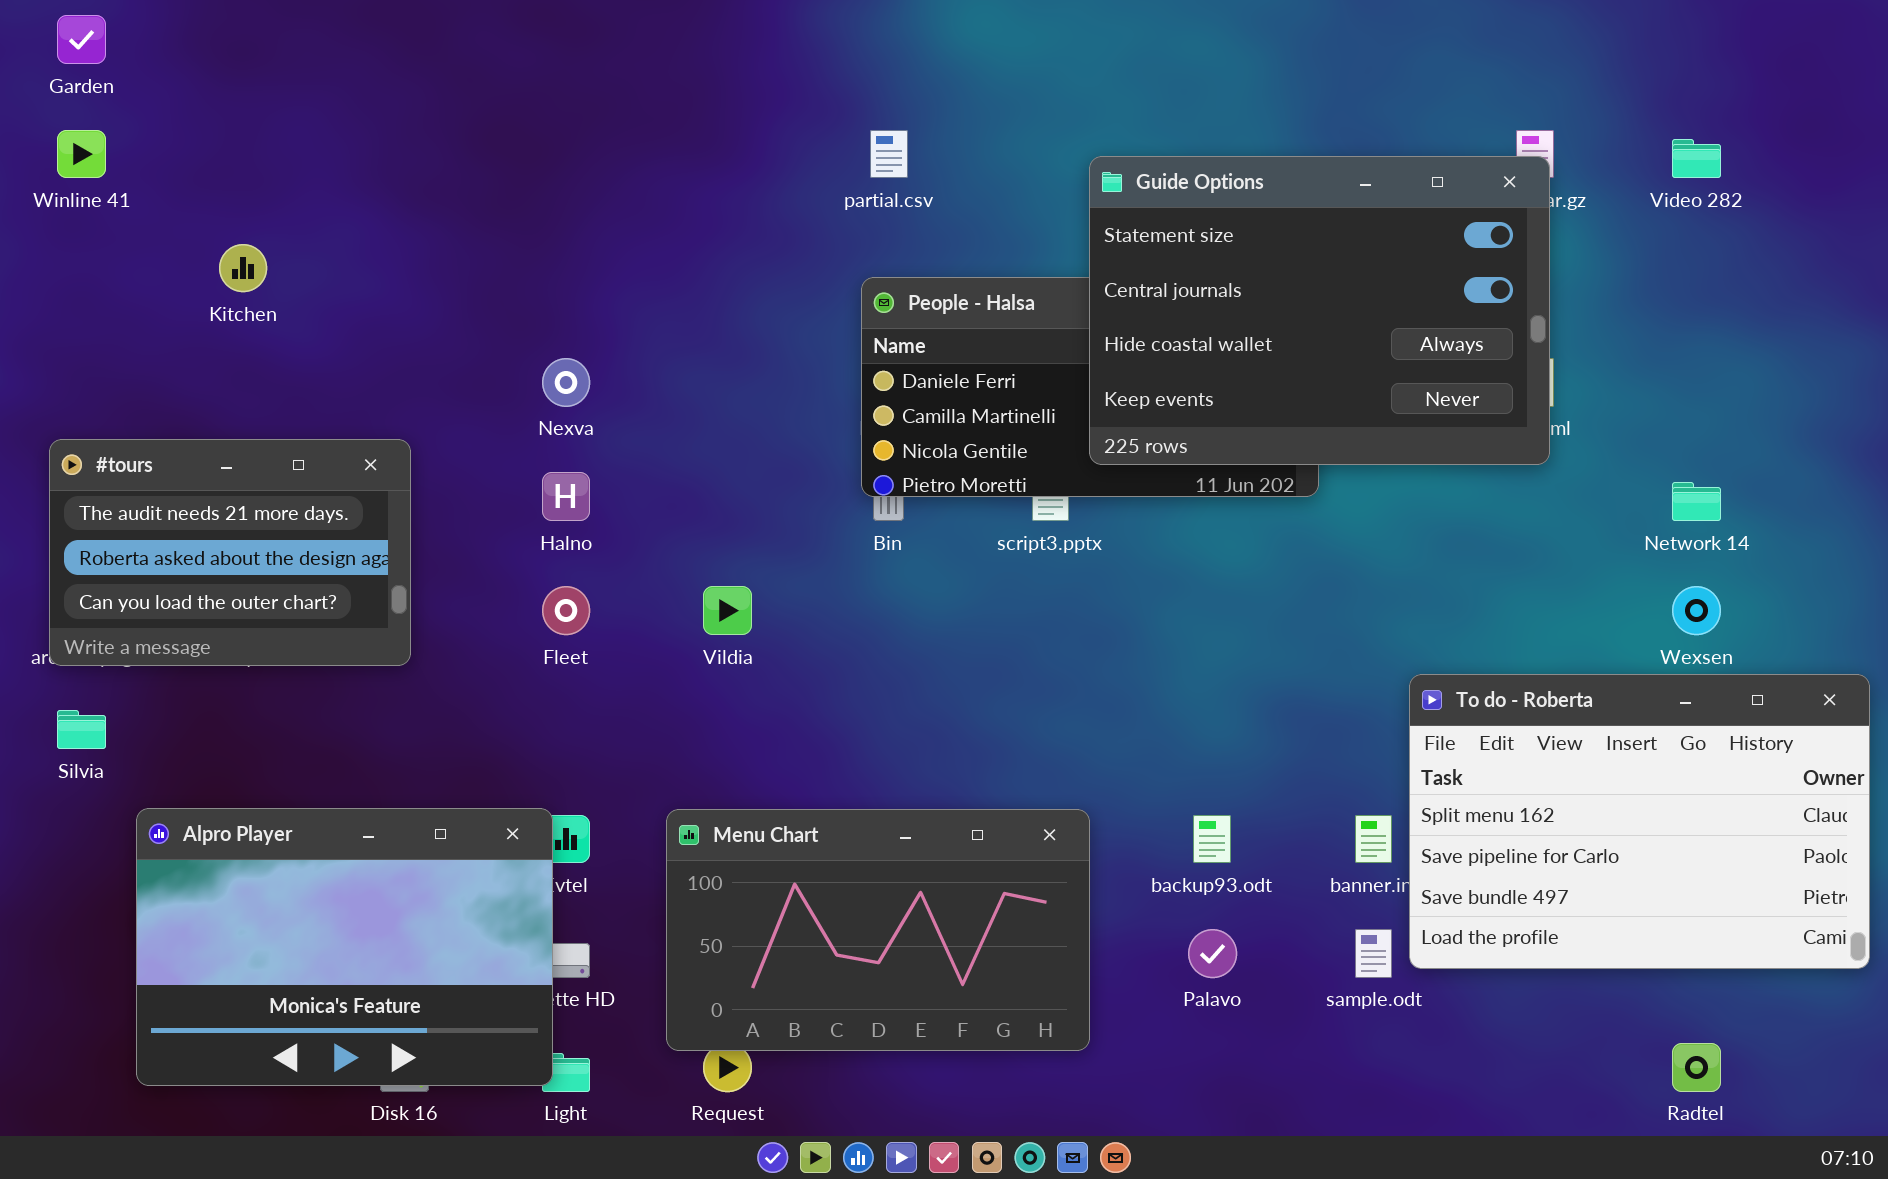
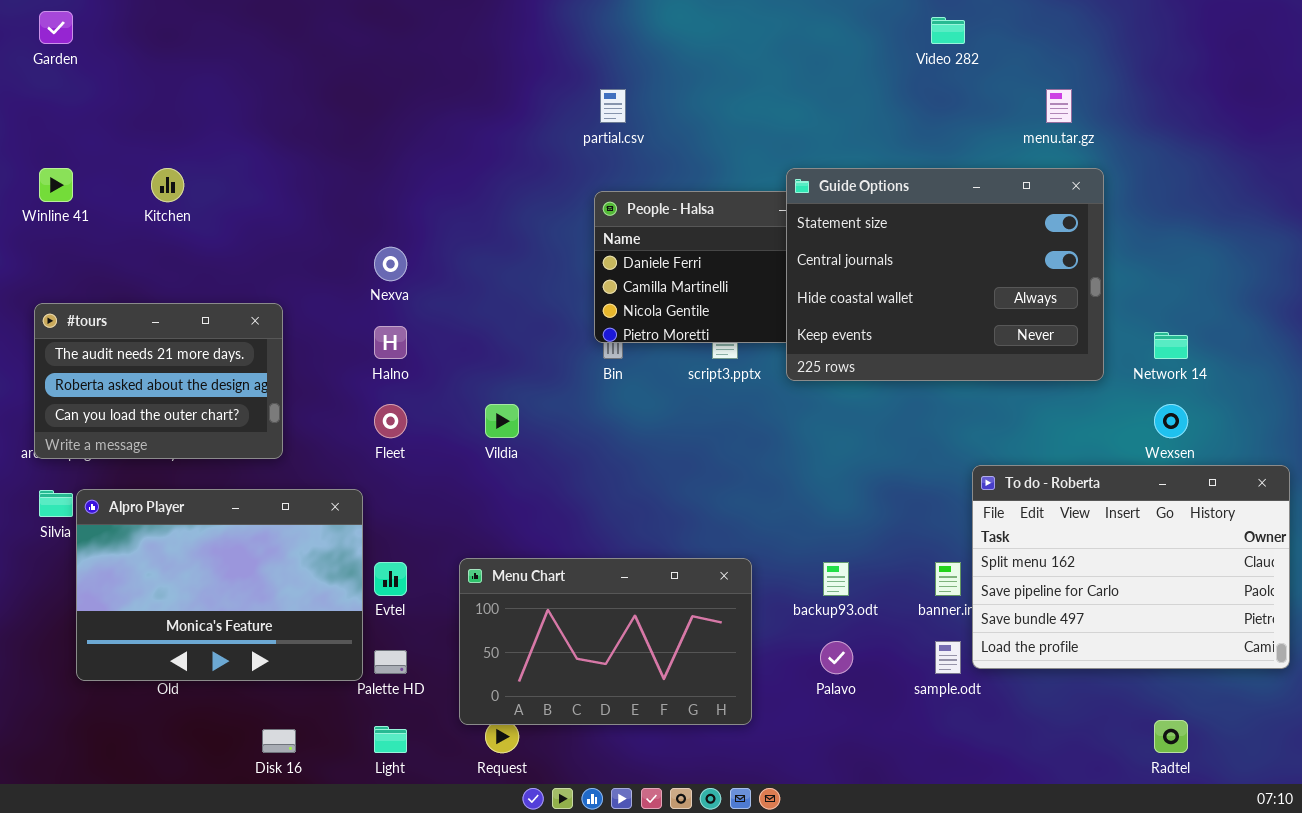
Winline 41: [57,130,106,178] -> [39,168,73,202], moved
Video 282: [1672,139,1721,178] -> [931,17,965,44], moved
Guide Options: [1089,156,1550,465] -> [786,168,1104,381], moved
Alpro Player: [136,808,553,1086] -> [76,489,363,681], moved

